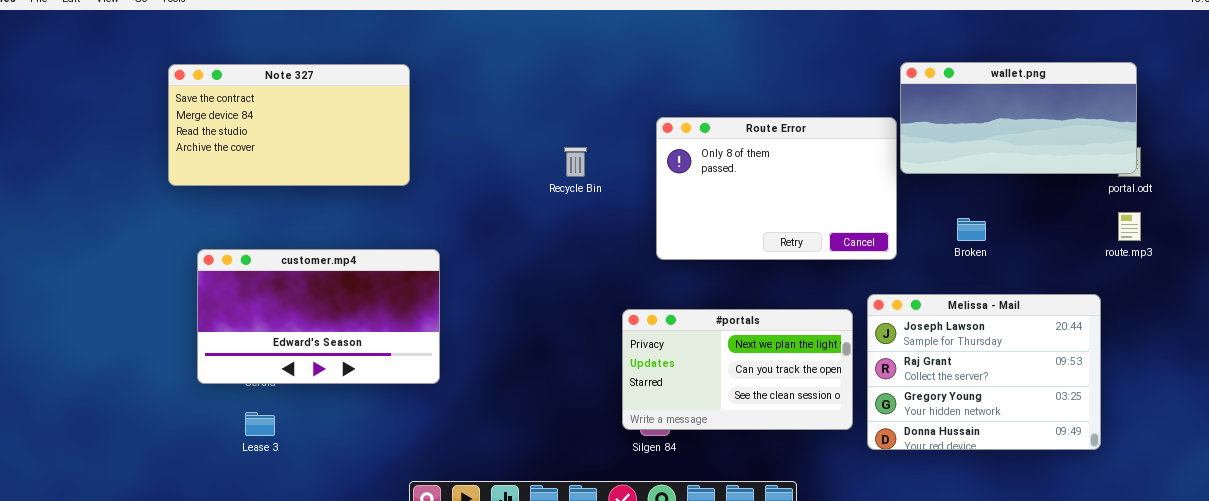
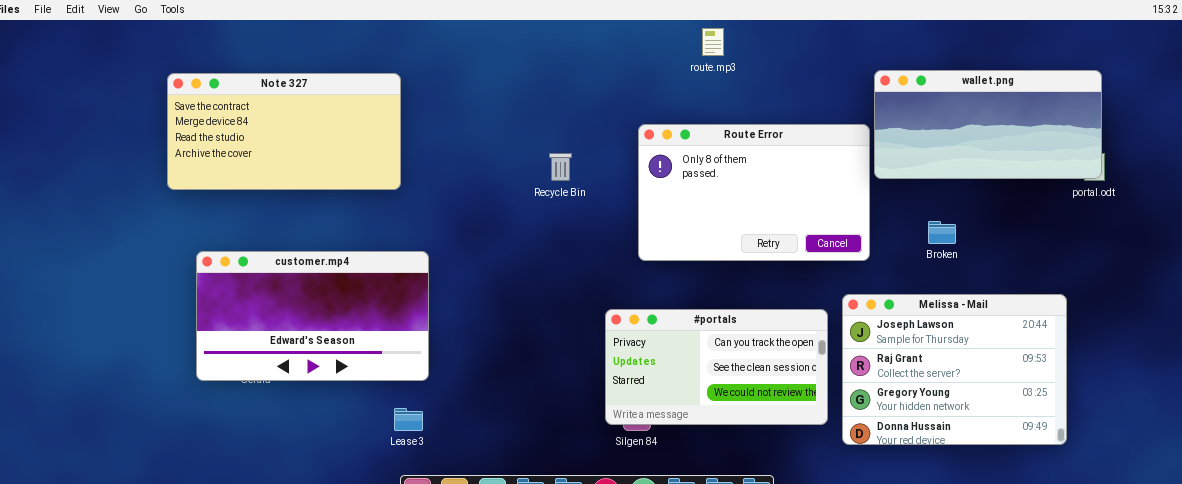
route.mp3: [1118,212,1141,241] -> [702,28,724,56], moved
#portals: [622,309,853,430] -> [605,309,828,425], scrolled down 1 row
Lease 3: [245,412,275,436] -> [394,408,423,431], moved

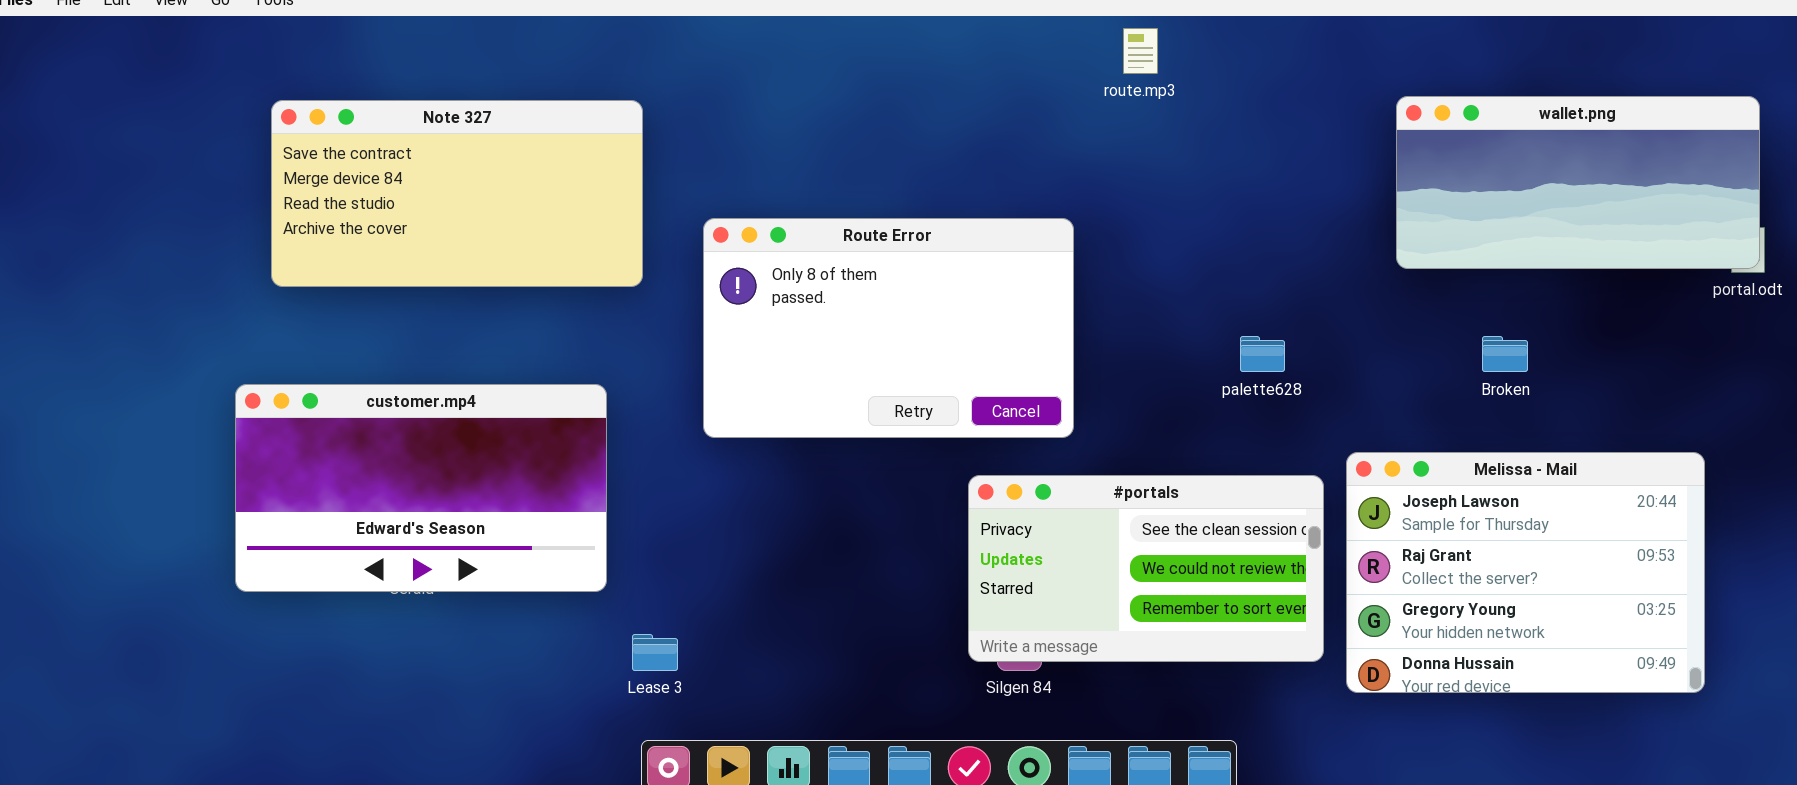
Route Error: [638,124,870,261] -> [703,218,1074,438], moved
customer.mp4: [196,251,429,381] -> [235,384,607,592], moved
#portals: [605,309,828,425] -> [968,475,1324,662], scrolled down 1 row

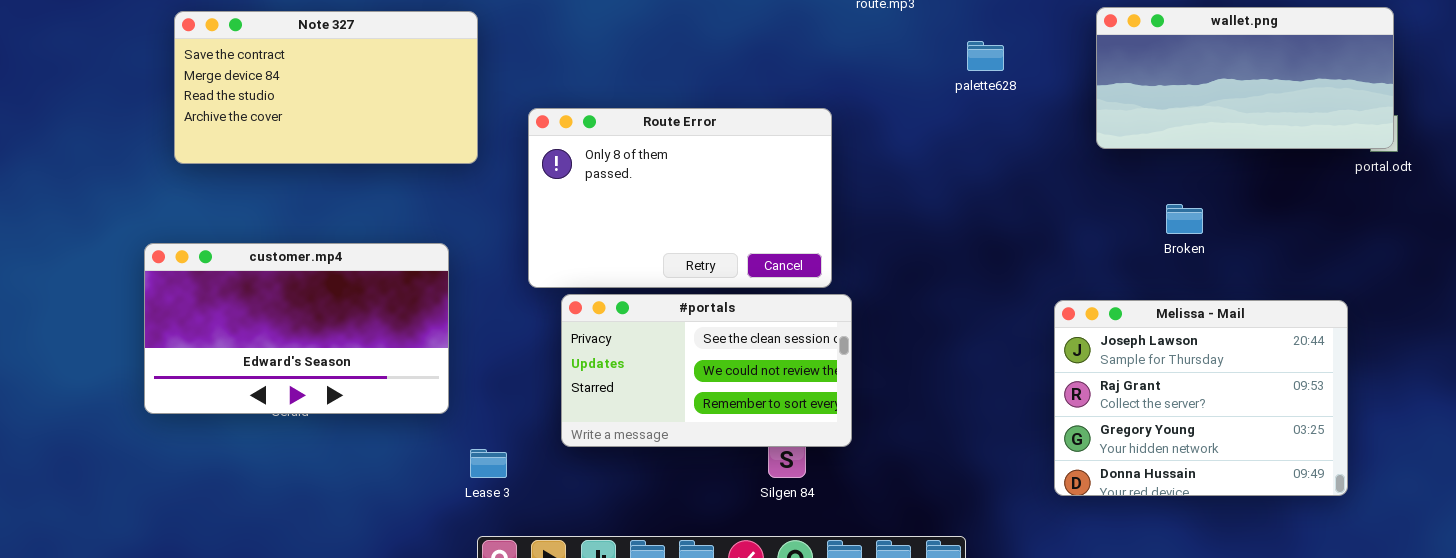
palette628: [1240,336,1285,372] -> [967,41,1004,71], moved
#portals: [968,475,1324,662] -> [561,294,852,447], moved

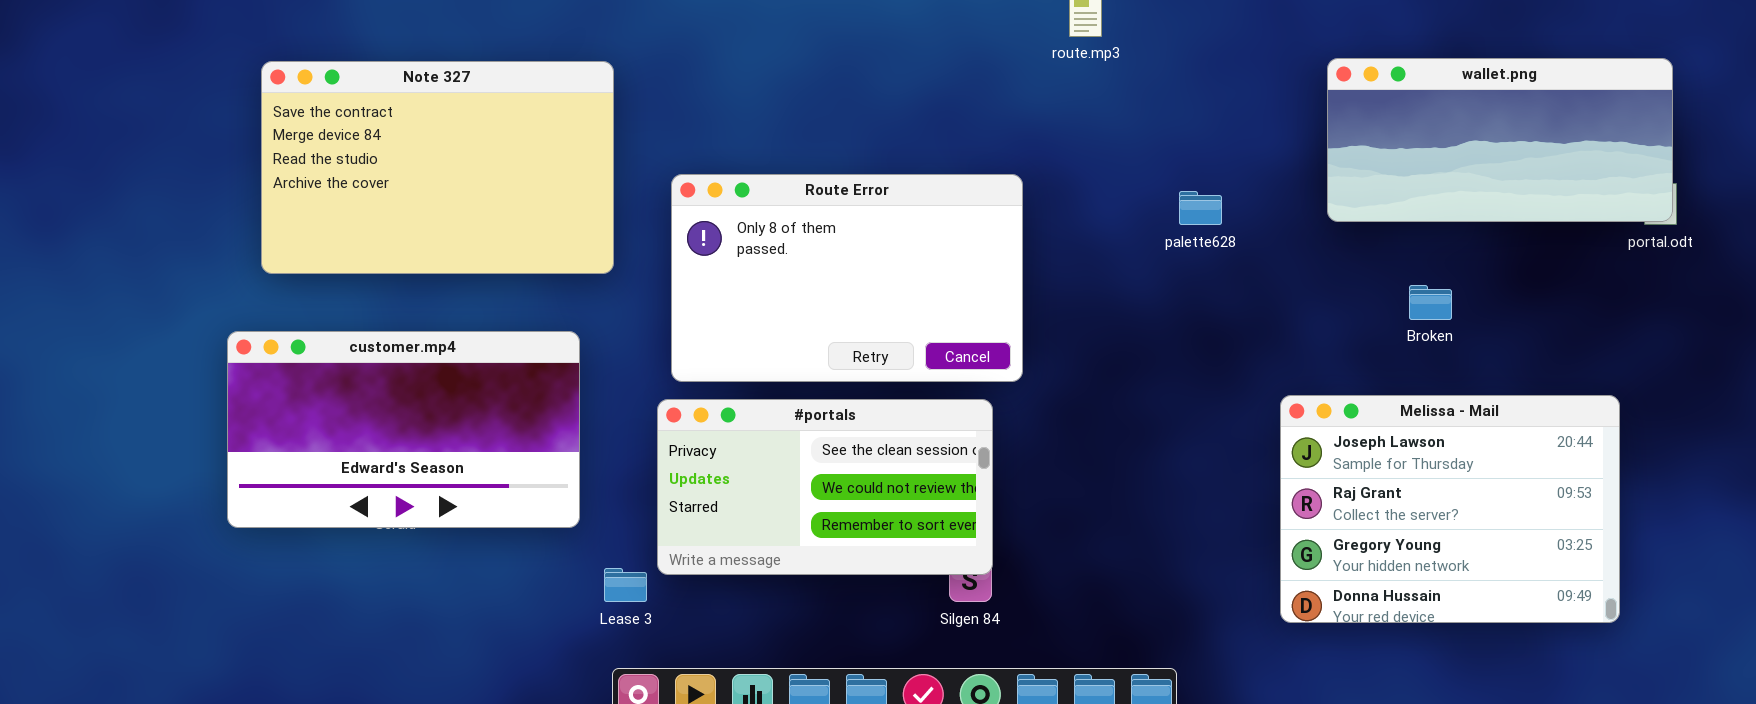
Note 327: [174,11,478,164] -> [261,61,614,274], resized
palette628: [967,41,1004,71] -> [1179,191,1222,225], moved
#portals: [561,294,852,447] -> [657,399,993,575], moved

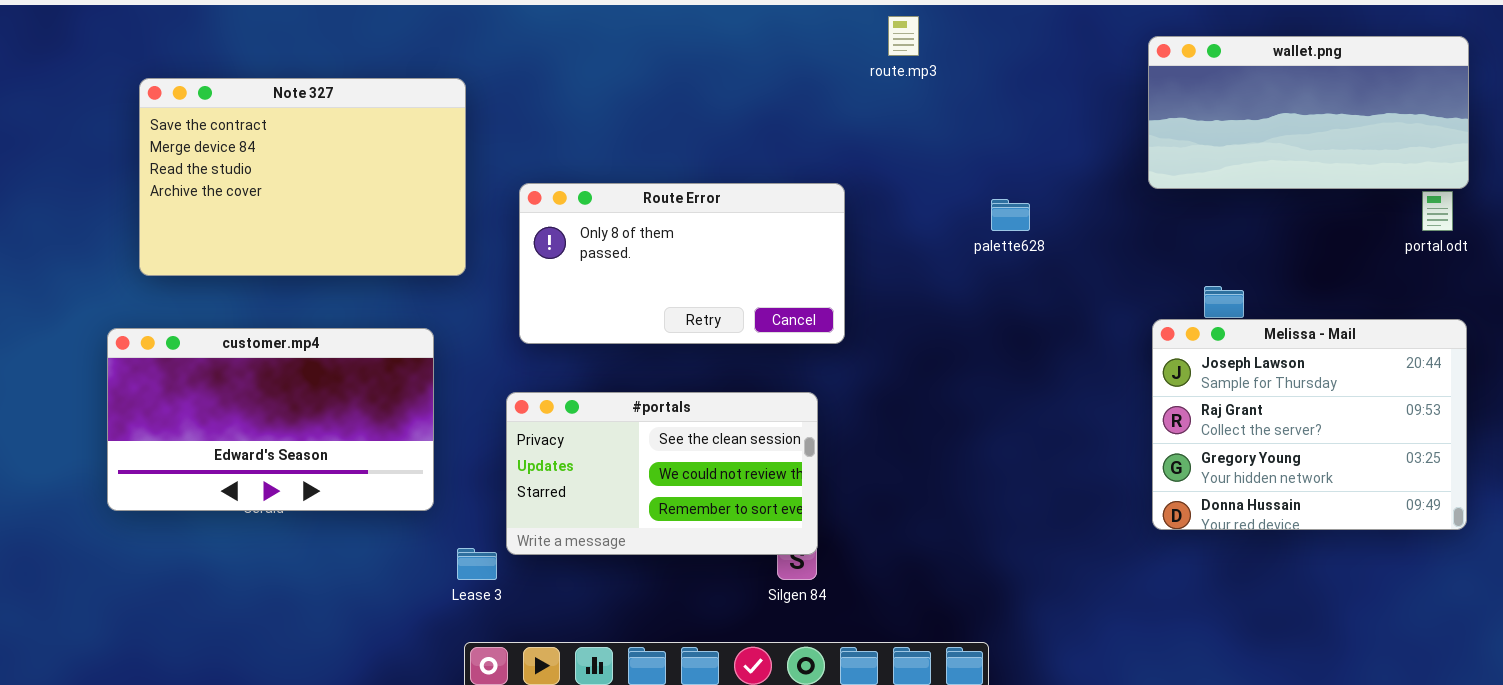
wallet.png: [1327,58,1673,222] -> [1148,36,1469,189], moved
Route Error: [671,174,1023,382] -> [519,183,845,344], resized
Melissa - Mail: [1280,395,1620,623] -> [1152,319,1467,530], moved

